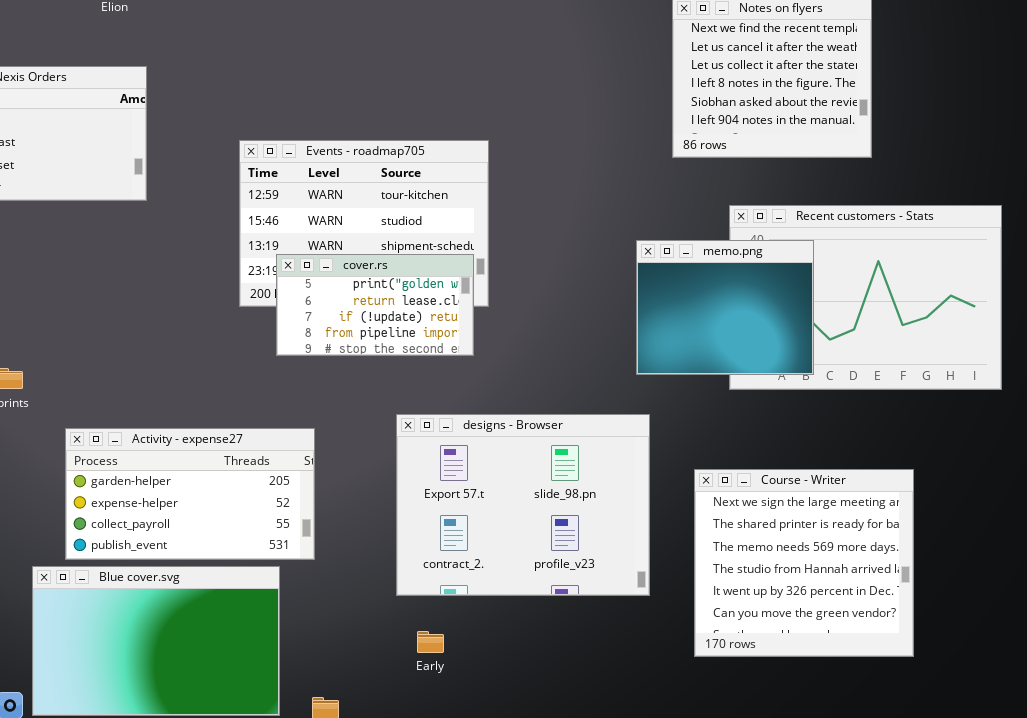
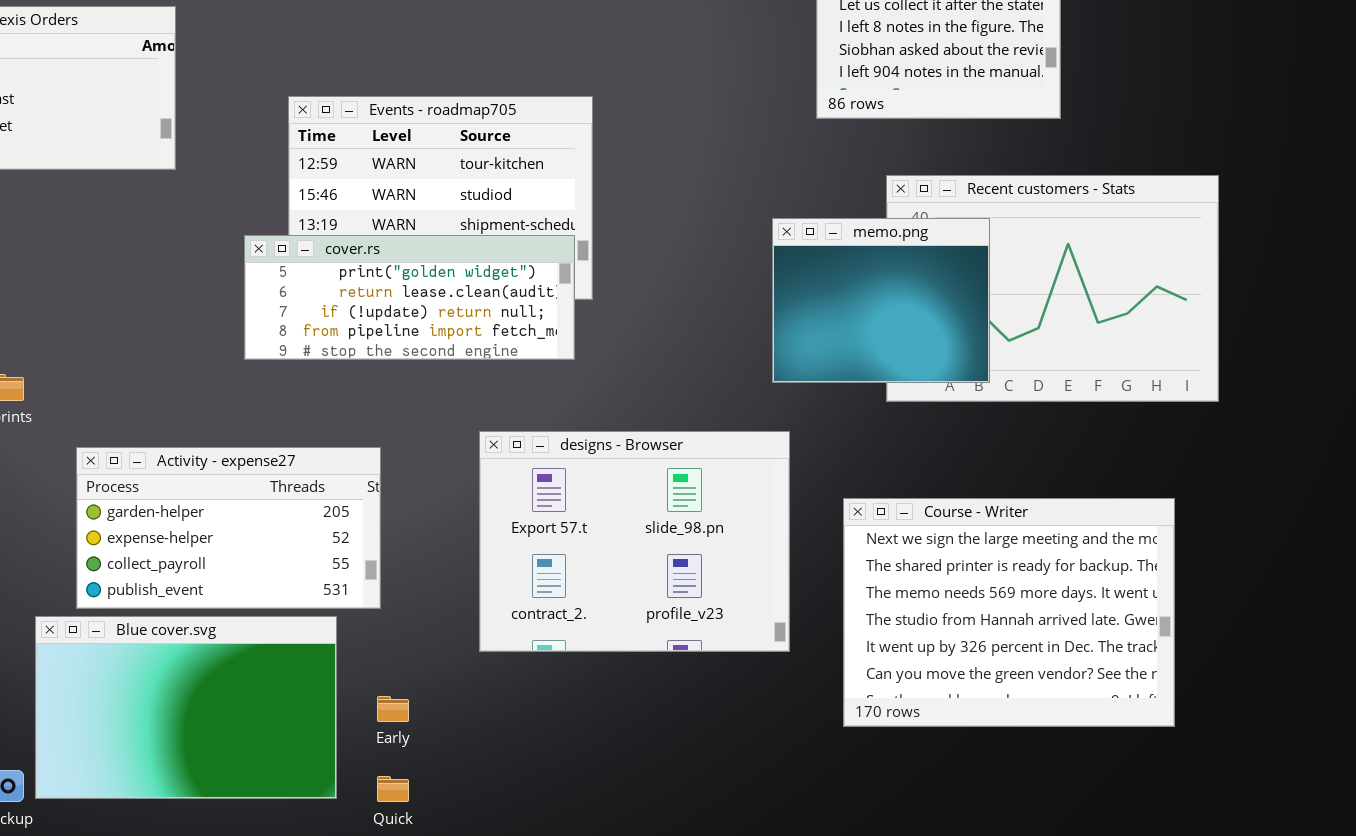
cover.rs: [276,254,474,356] -> [244,235,575,360], resized
Course - Writer: [694,469,914,657] -> [843,498,1175,727], resized
Early: [417,631,444,653] -> [377,696,409,722], moved

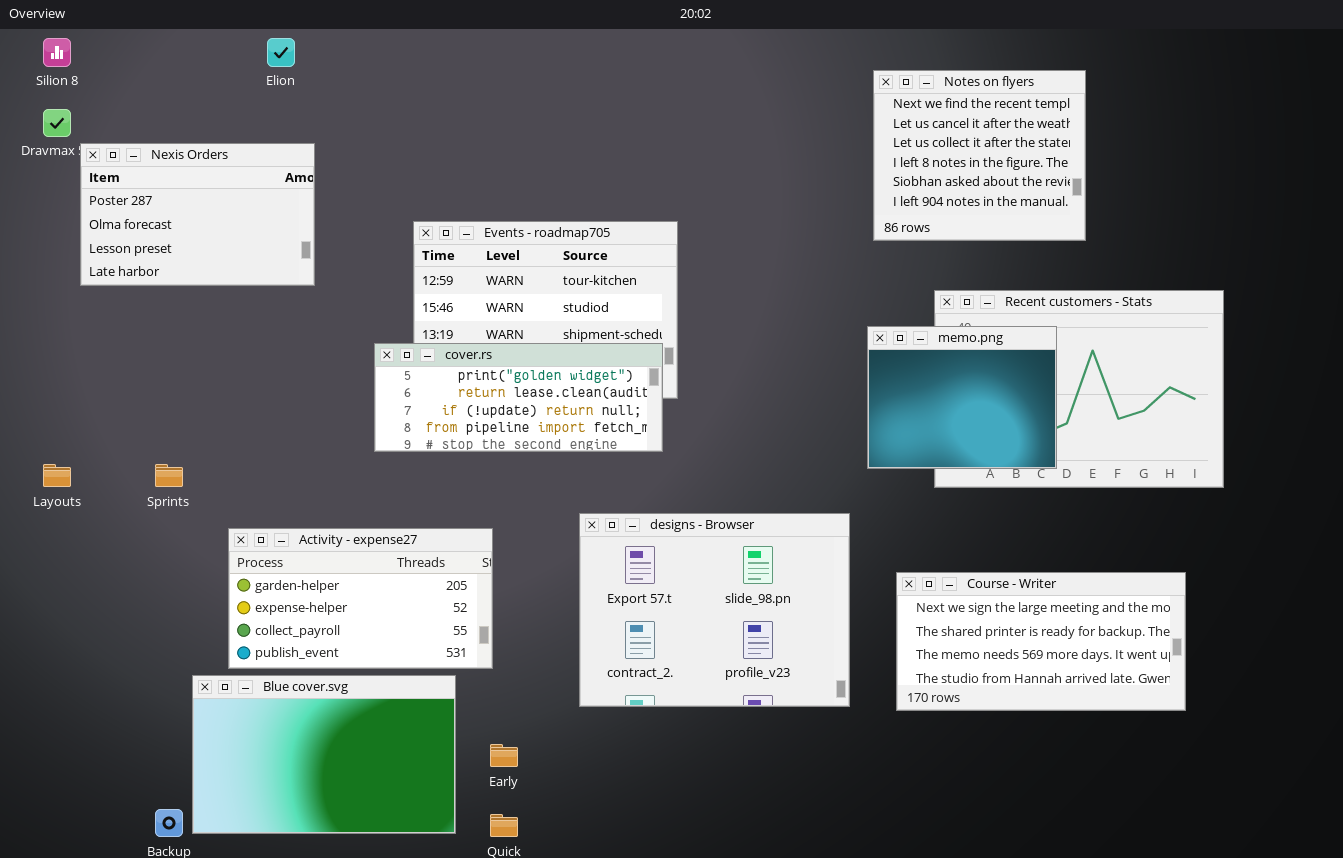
memo.png: [772,218,990,383] -> [867,326,1057,469], moved
Course - Writer: [843,498,1175,727] -> [896,572,1186,711], resized

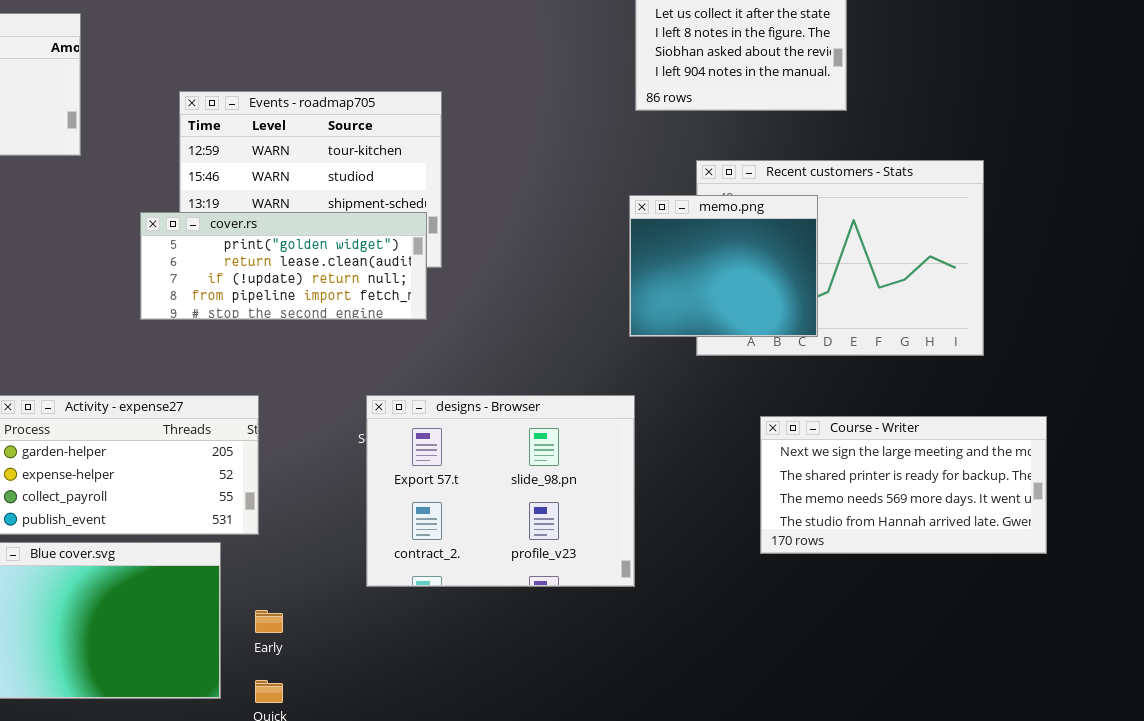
designs - Browser: [579,513,850,707] -> [366,395,635,587], moved
Course - Writer: [896,572,1186,711] -> [760,416,1047,554], moved

